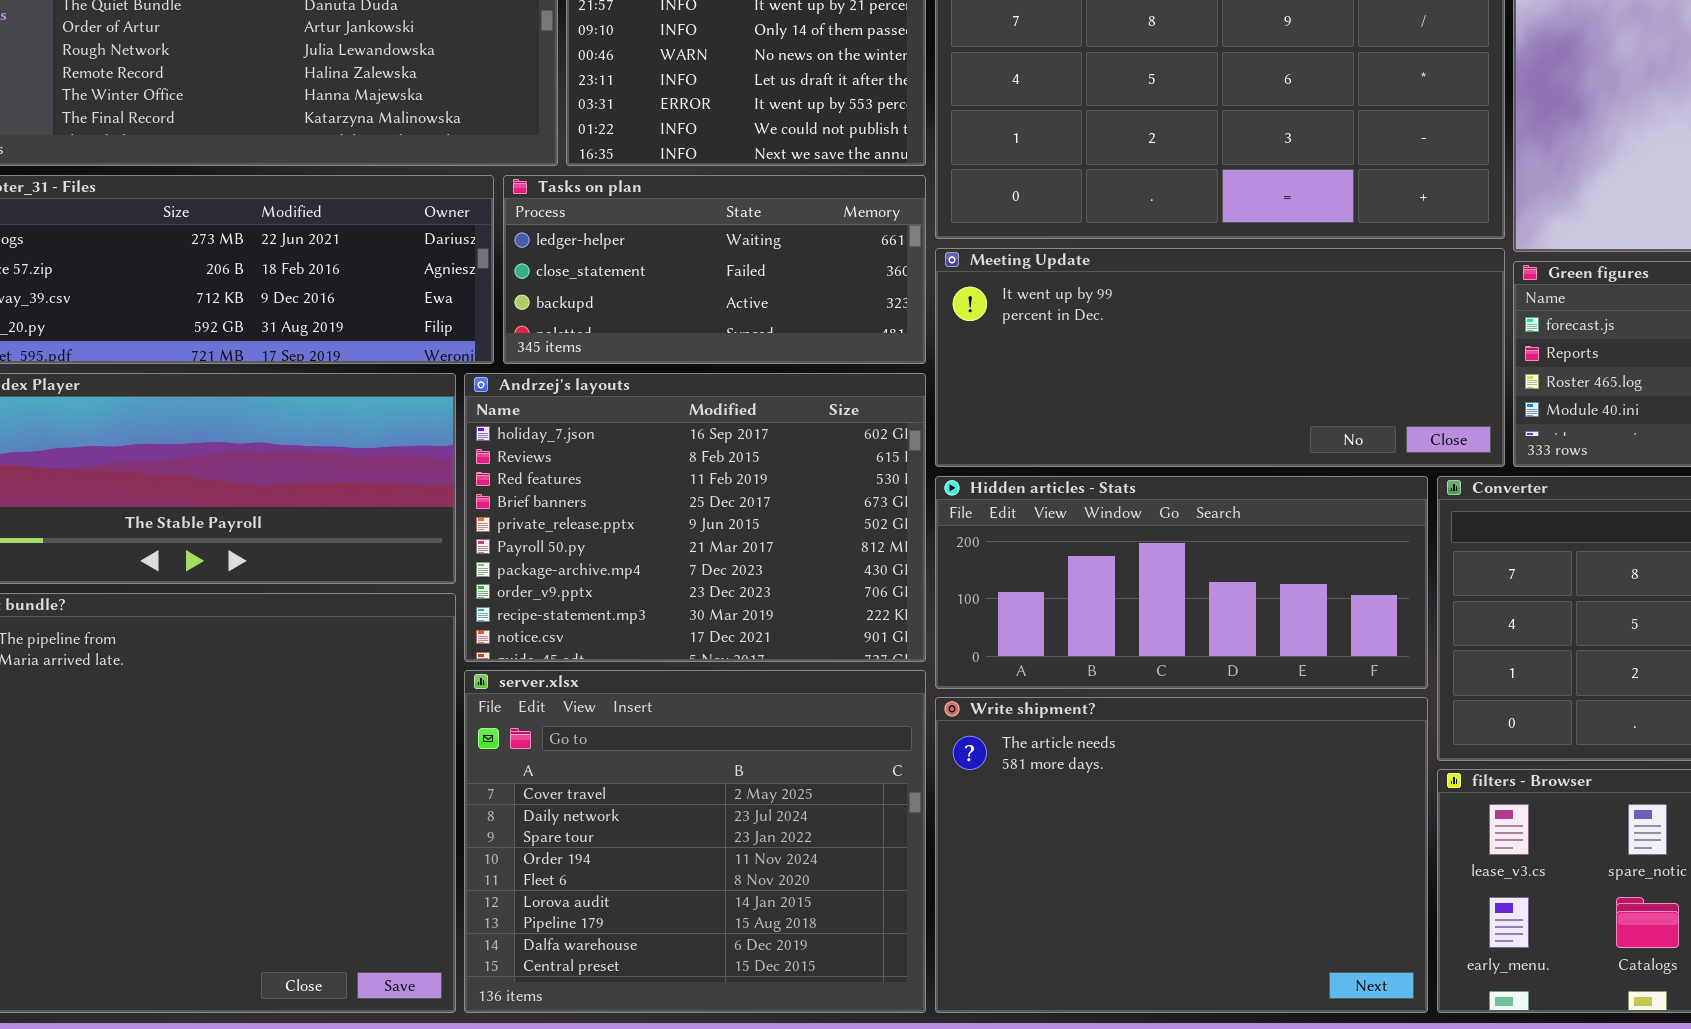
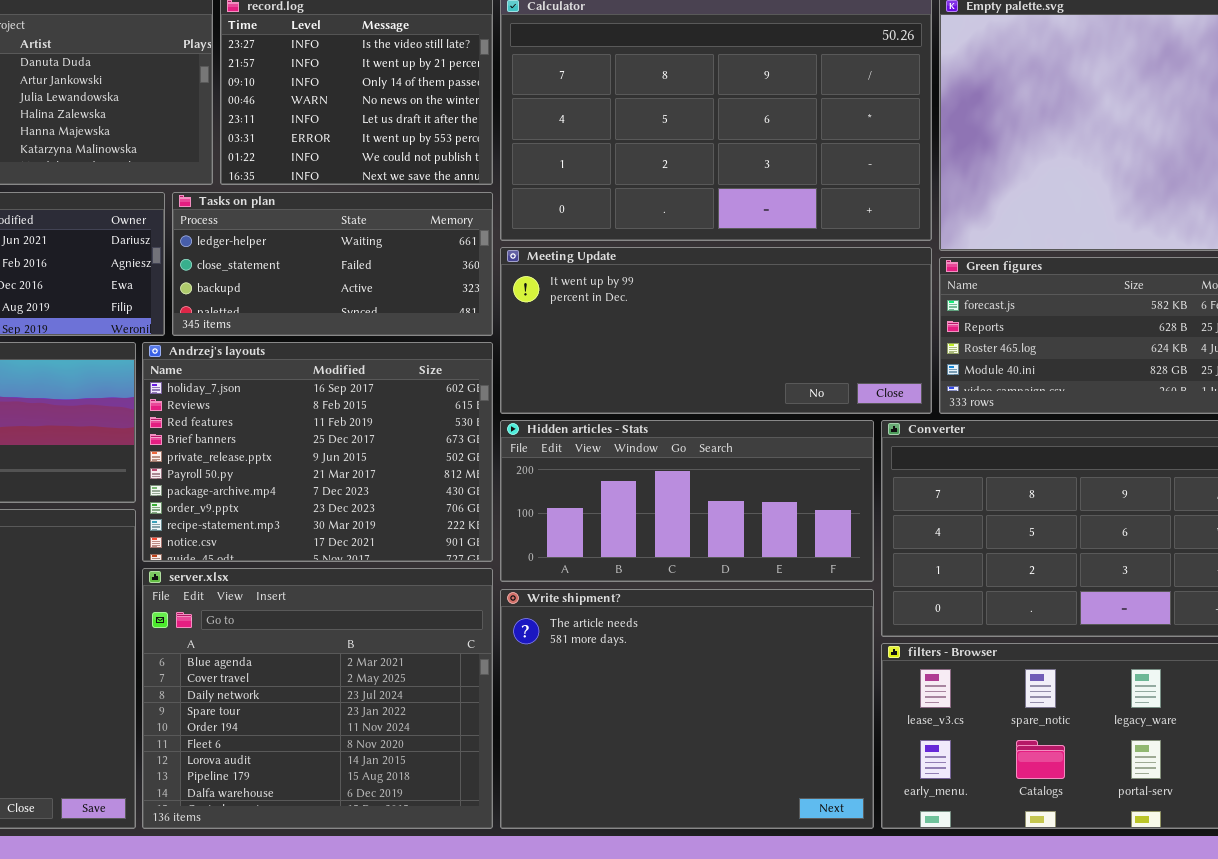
server.xlsx: [464,670,926,1013] -> [142,568,493,829], scrolled up 1 row

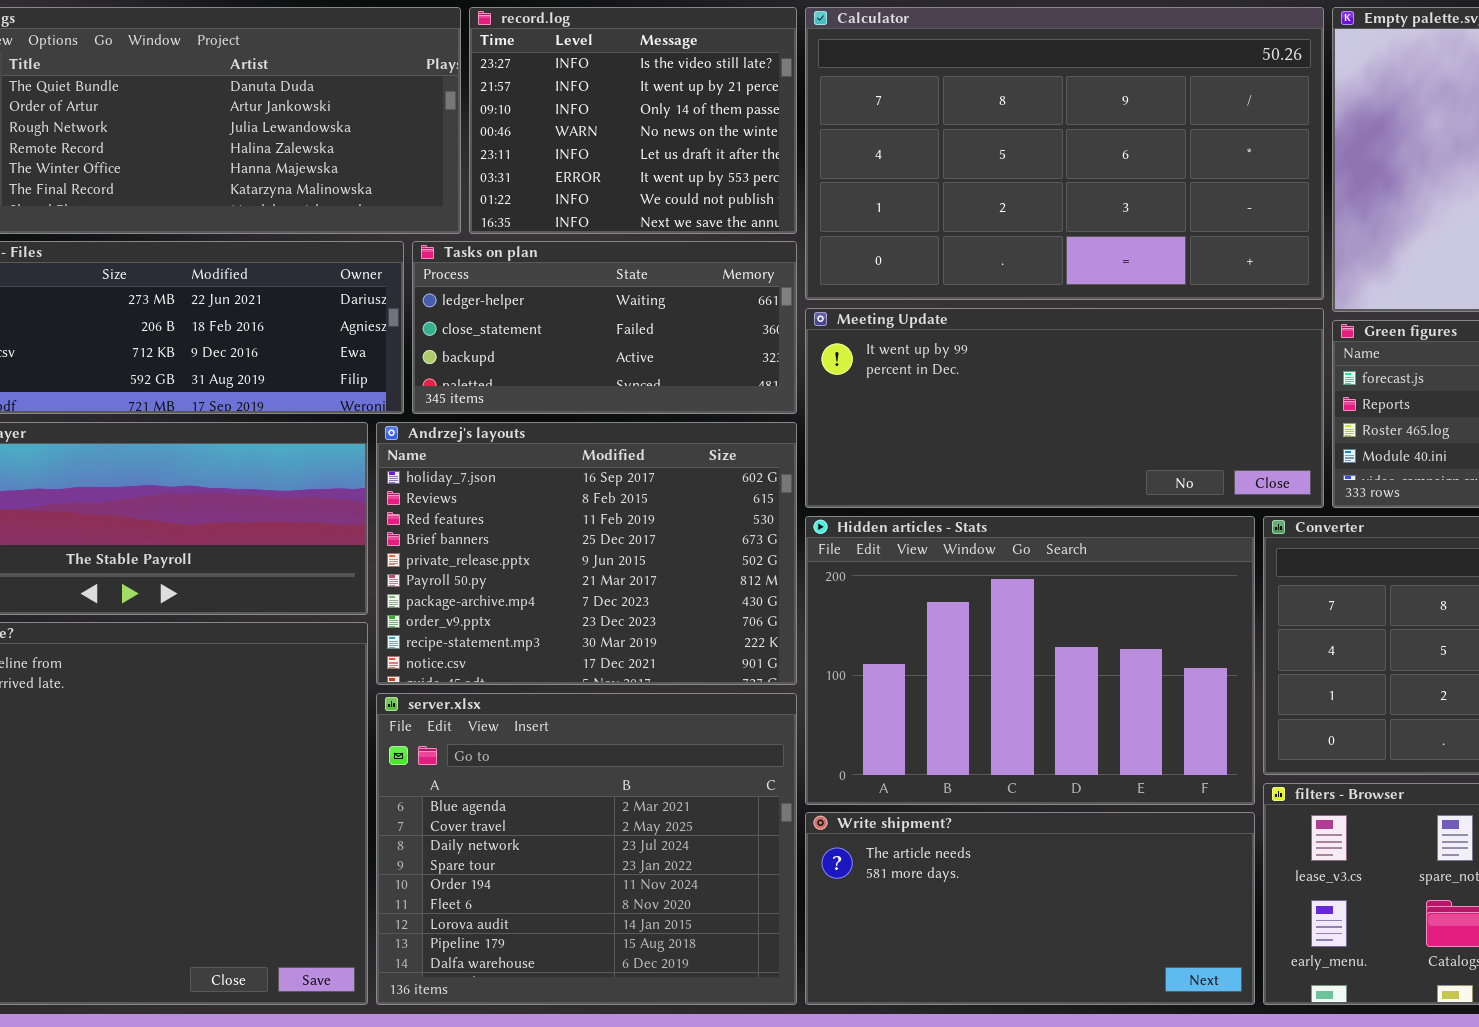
Hidden articles - Stats: [500,420,874,582] -> [805,516,1255,805], resized
Write shipment?: [500,589,874,829] -> [805,812,1255,1005], resized

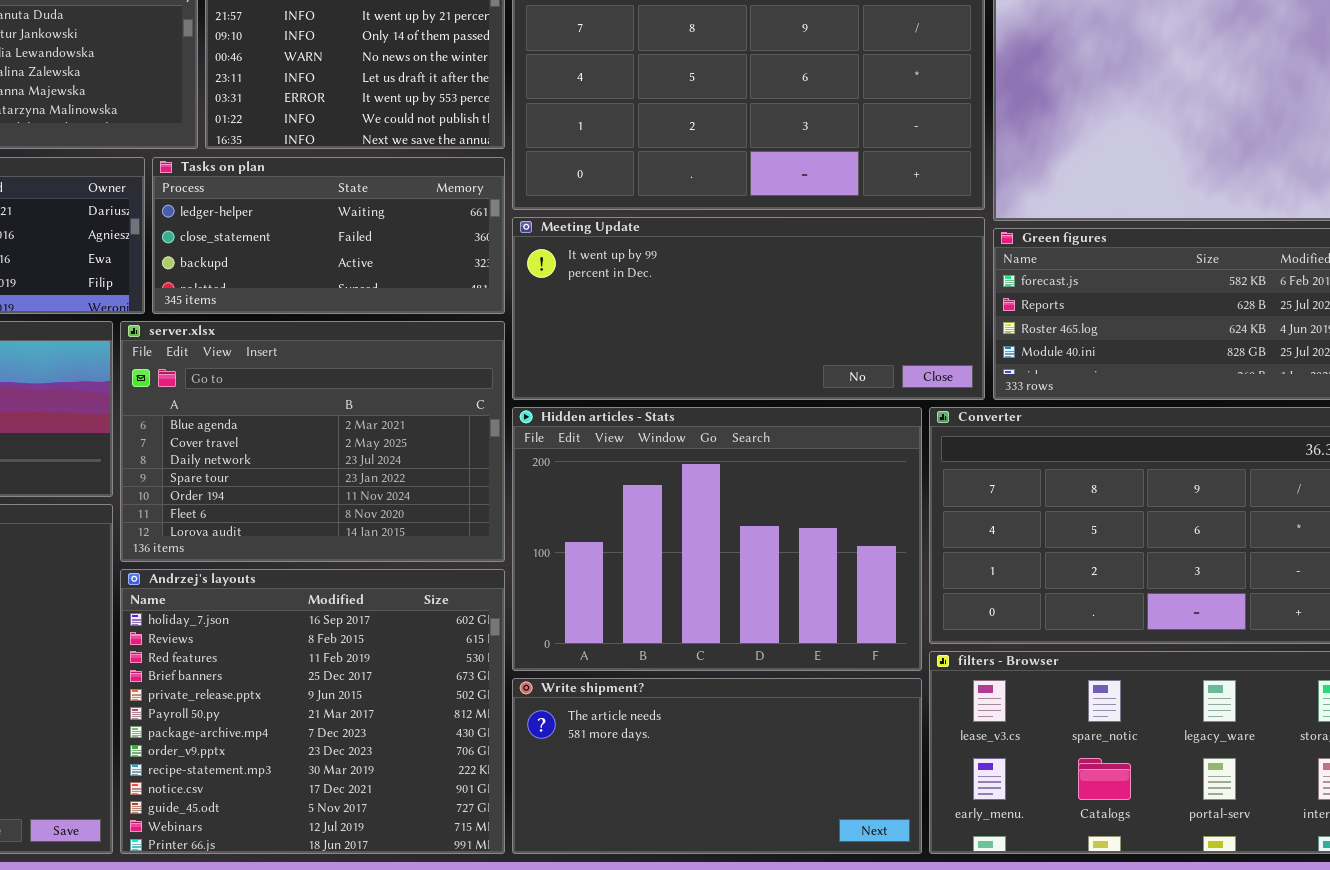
Andrzej's layouts: [376,422,797,685] -> [120,569,505,854], moved, resized
server.xlsx: [376,693,797,1005] -> [120,321,505,562], moved, resized

